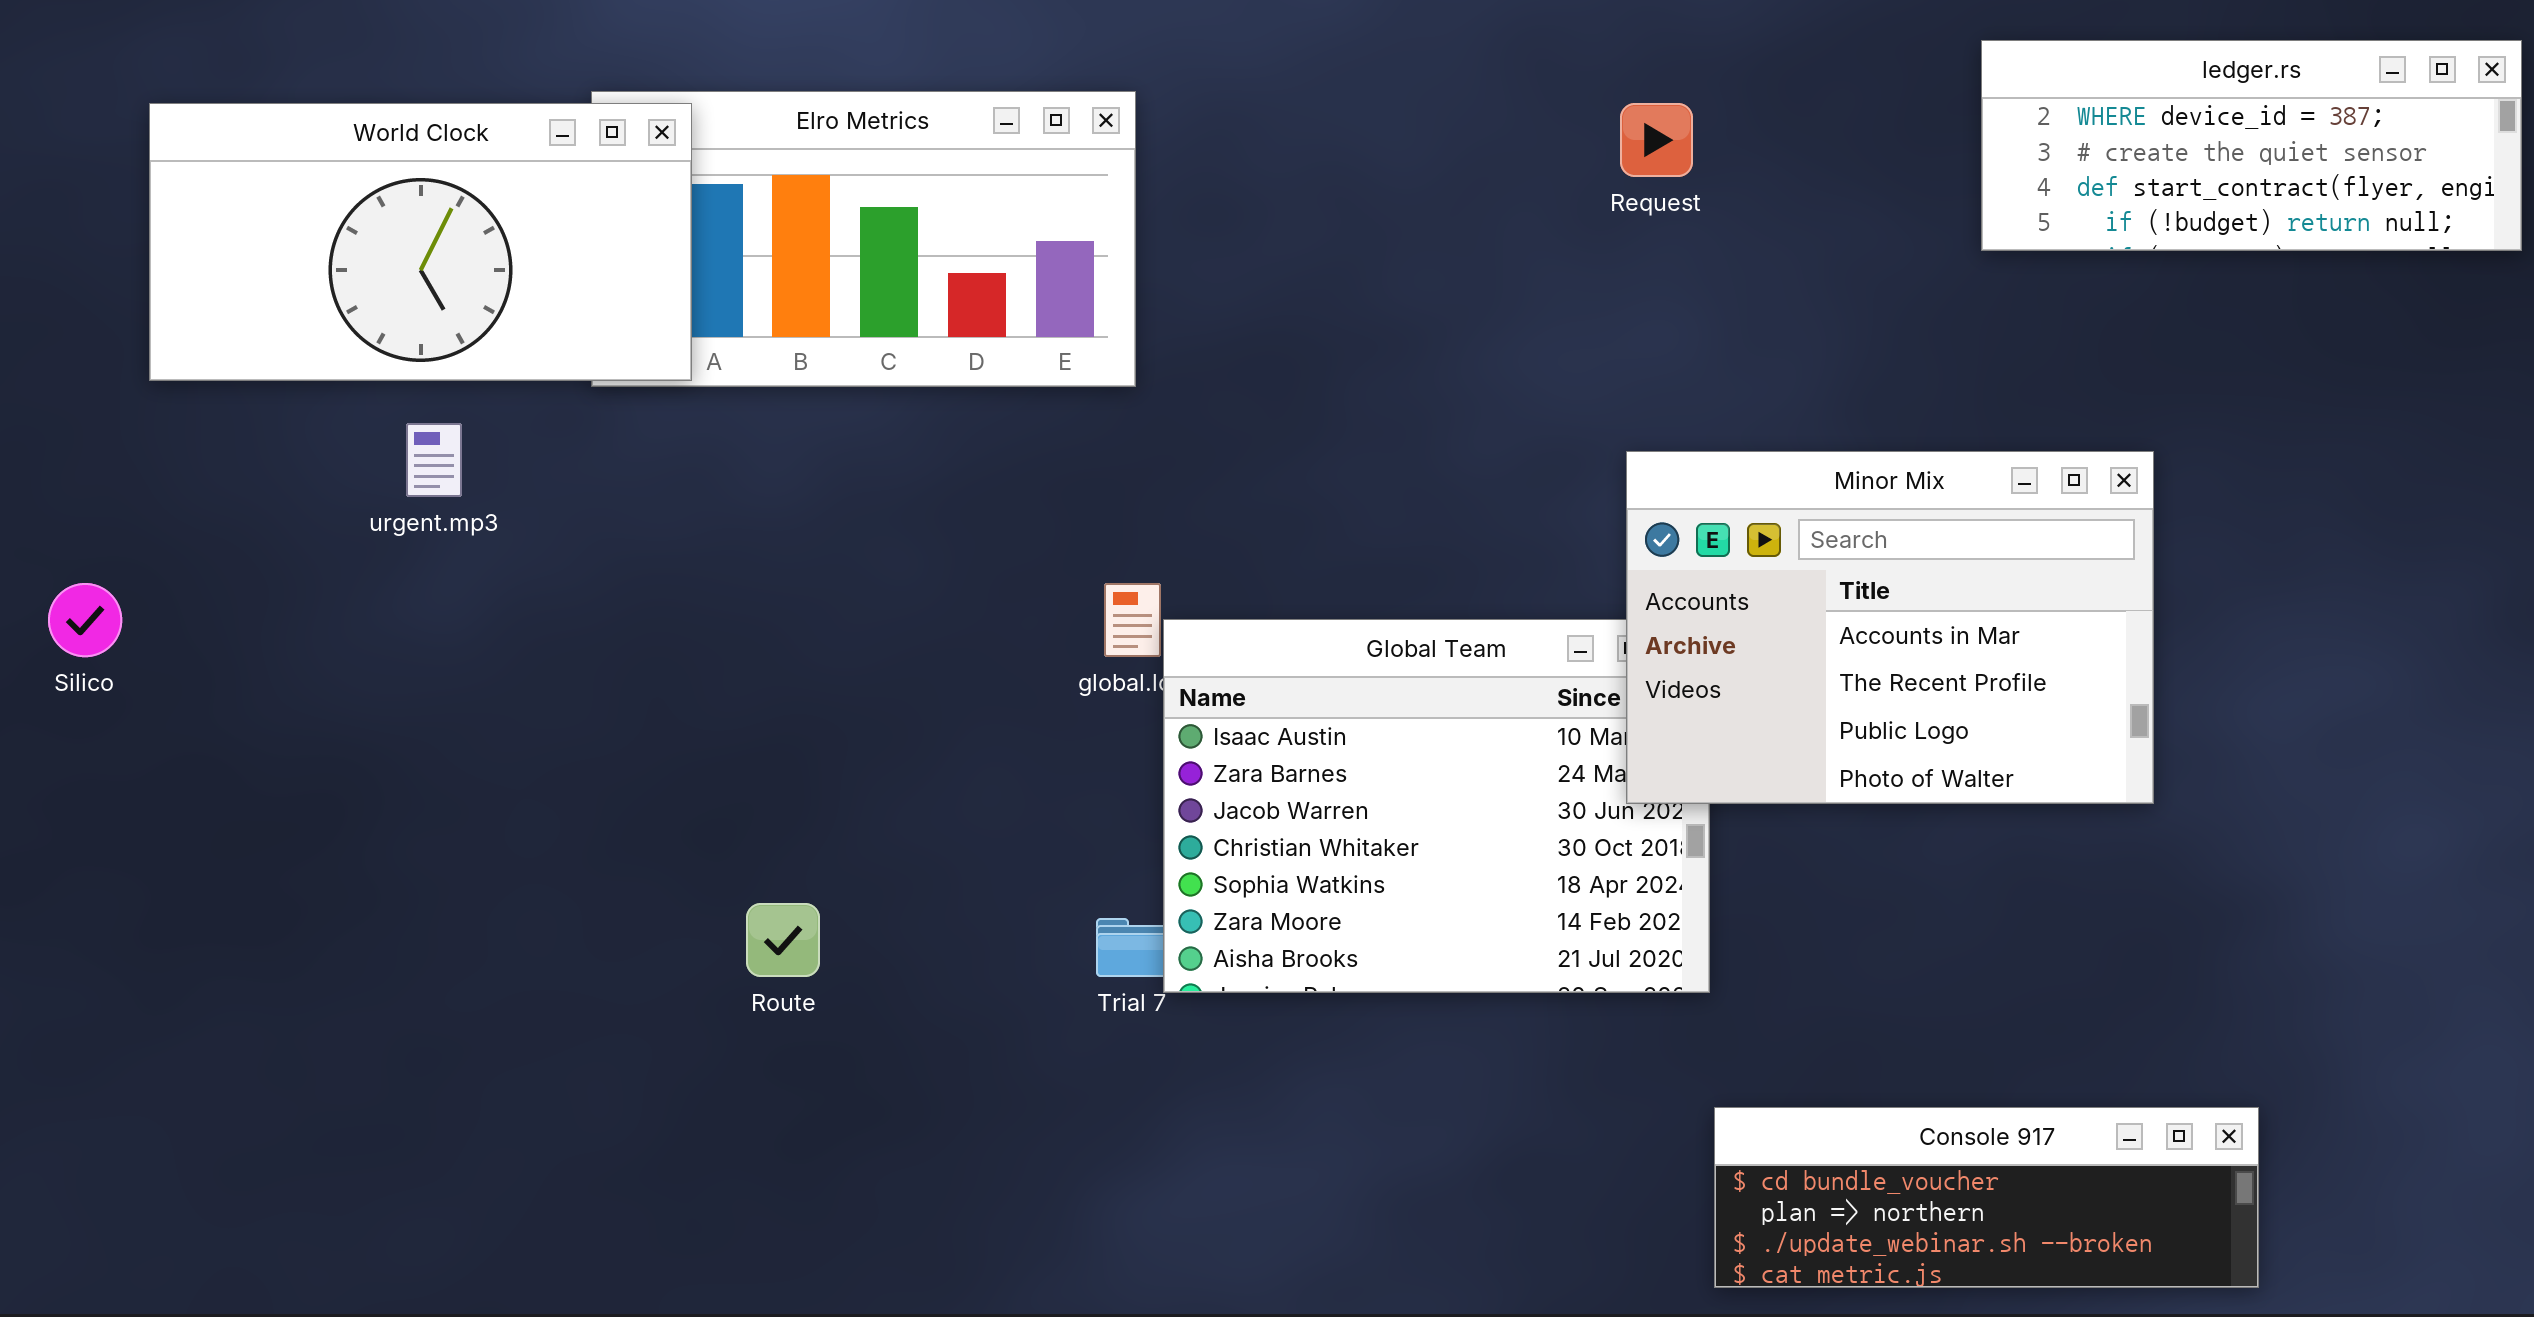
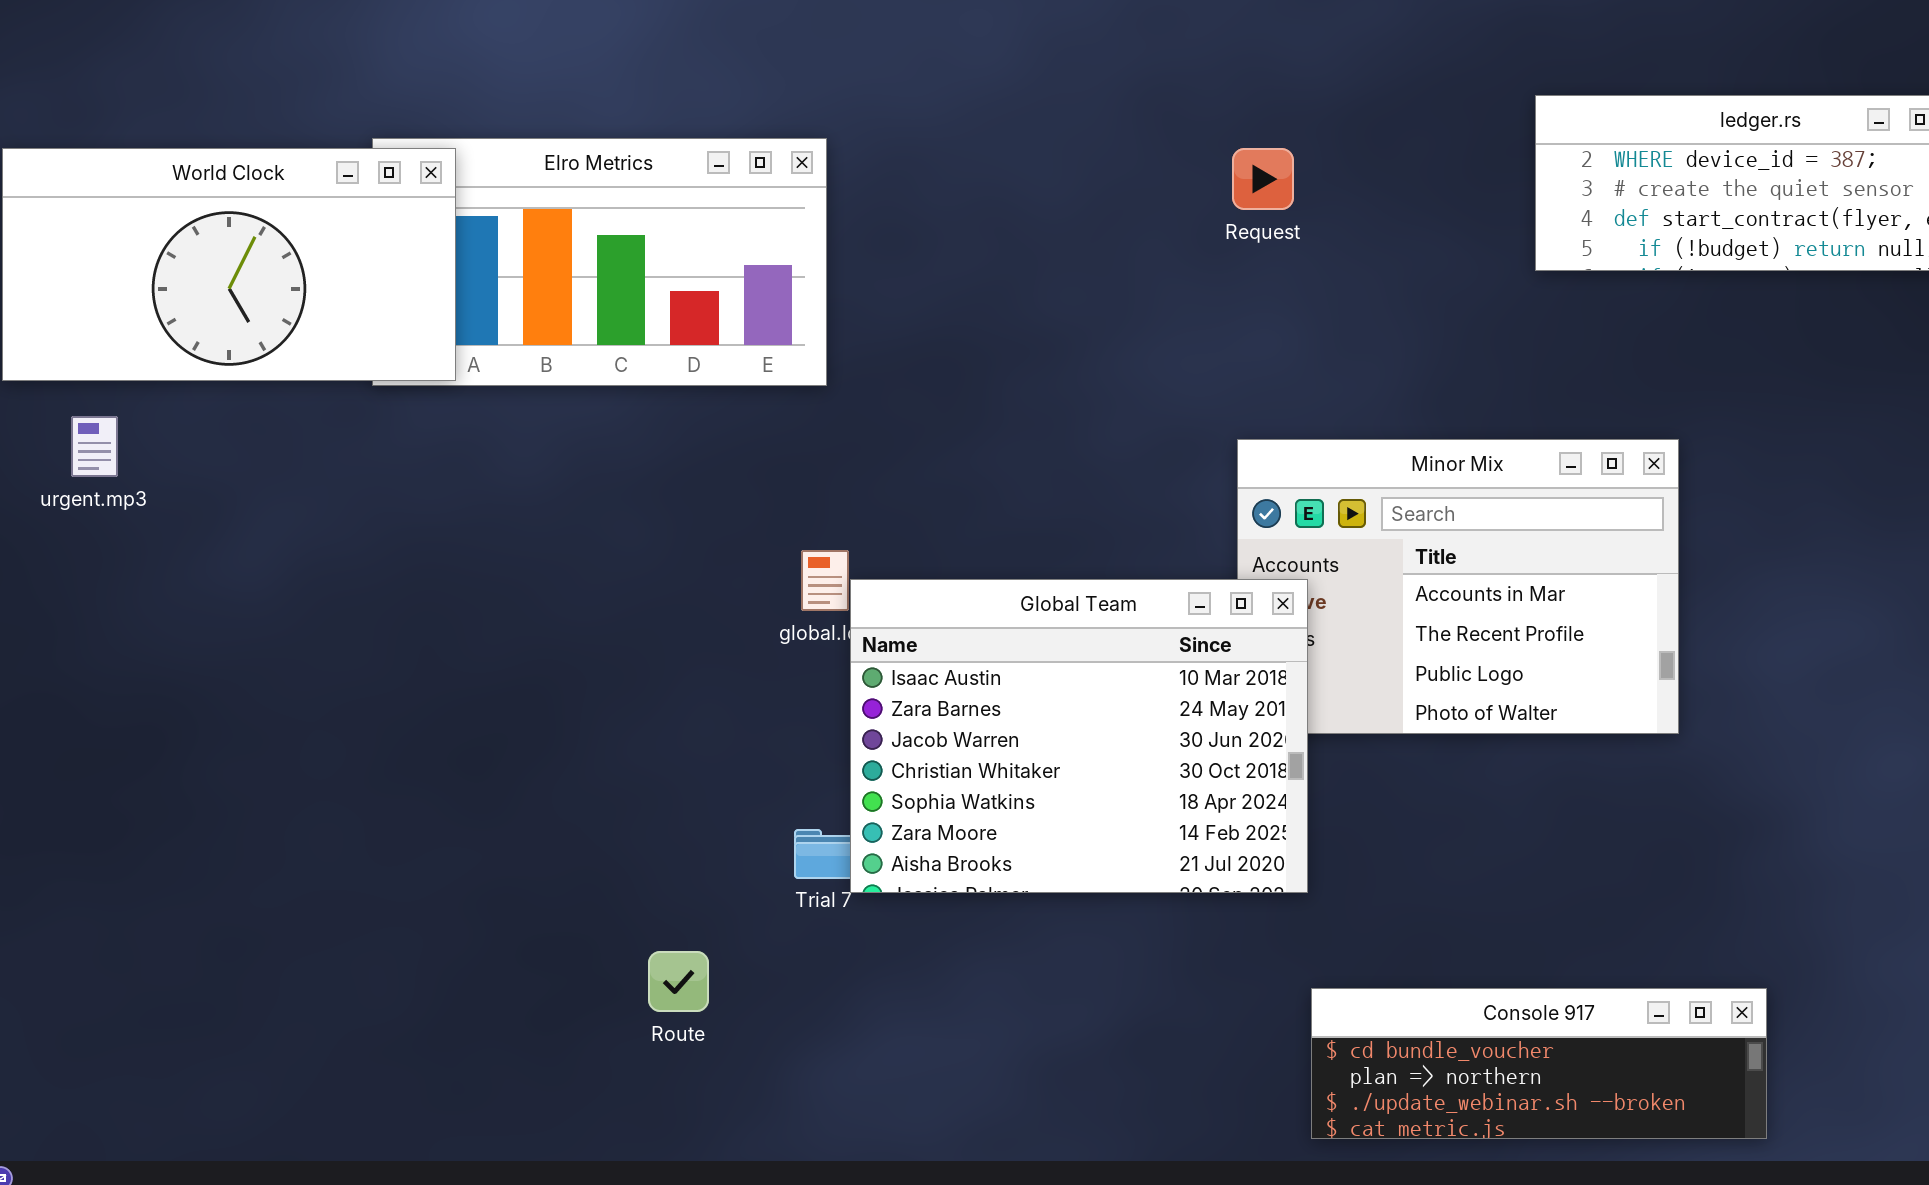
urgent.mp3: [406,423,462,497] -> [71,416,118,477], moved
Global Team: [1163,619,1710,993] -> [850,579,1308,893], raised
Route: [746,903,820,977] -> [648,951,709,1012], moved

